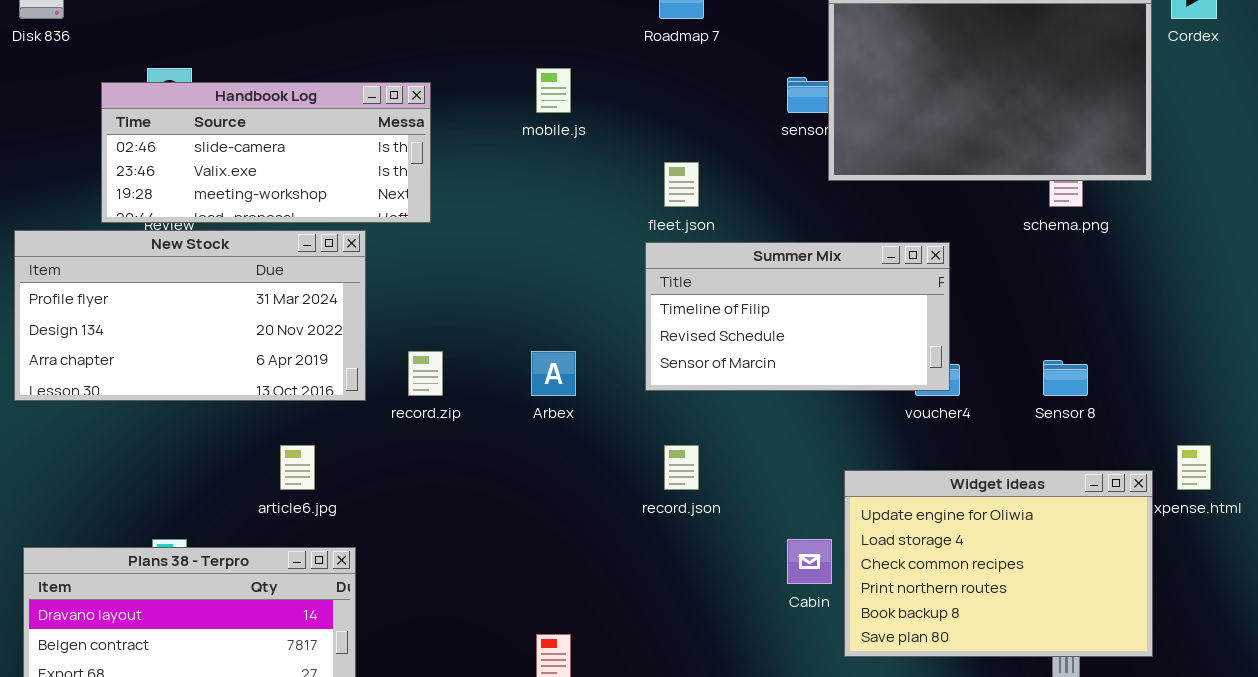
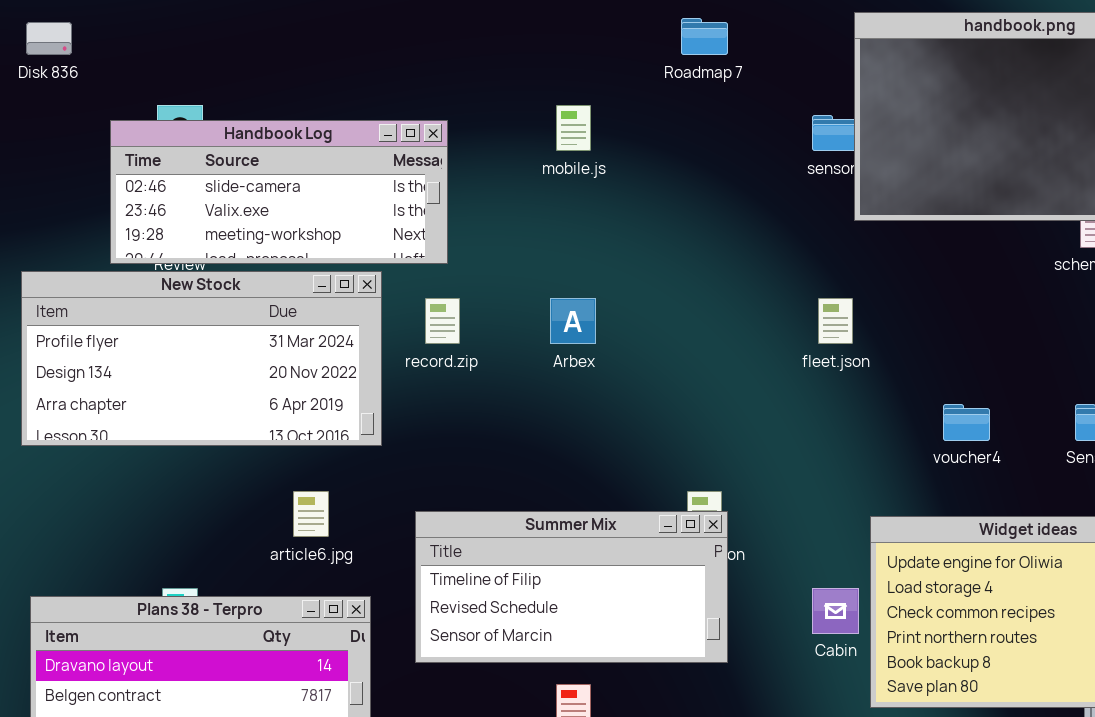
fleet.json: [664,162,699,207] -> [818,298,853,344], moved
Summer Mix: [645,242,950,391] -> [415,511,728,663], moved
record.zip: [408,351,443,396] -> [425,298,460,344], moved
Arbex: [531,351,576,396] -> [550,298,596,344], moved

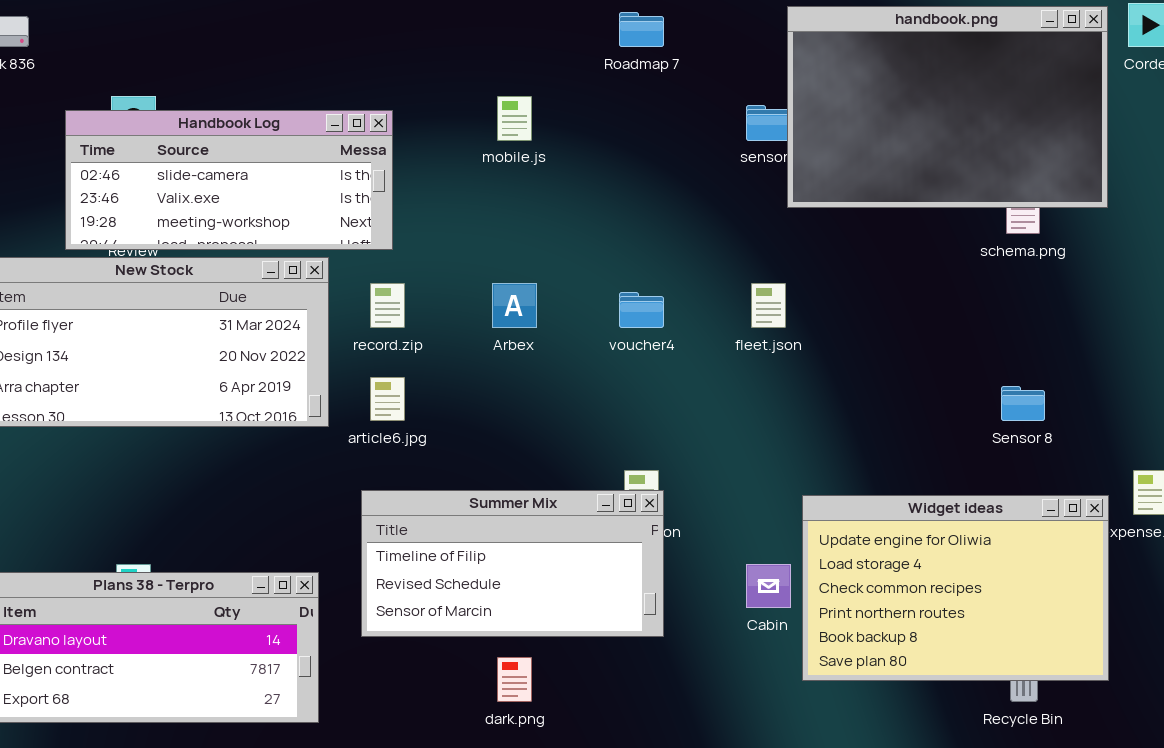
voucher4: [943,404,990,441] -> [619,292,664,328], moved
article6.jpg: [293,491,329,537] -> [370,377,405,421], moved

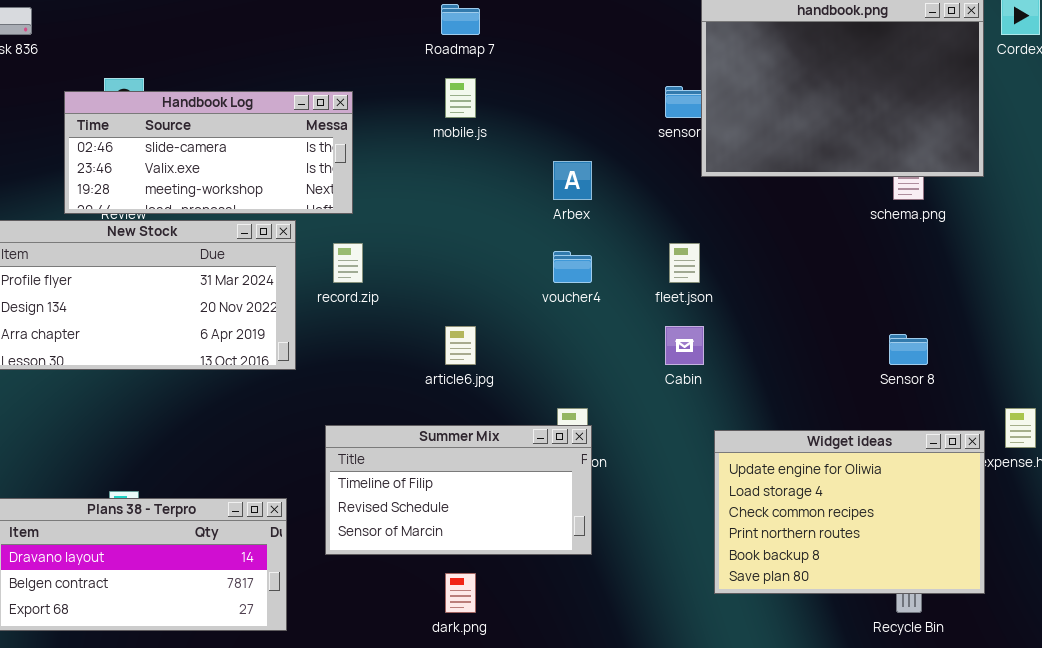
Roadmap 7: [619,12,664,47] -> [441,4,480,35], moved
Arbex: [492,283,537,328] -> [553,161,592,200], moved
article6.jpg: [370,377,405,421] -> [445,326,476,365], moved
Cabin: [746,564,791,608] -> [665,326,704,365], moved

